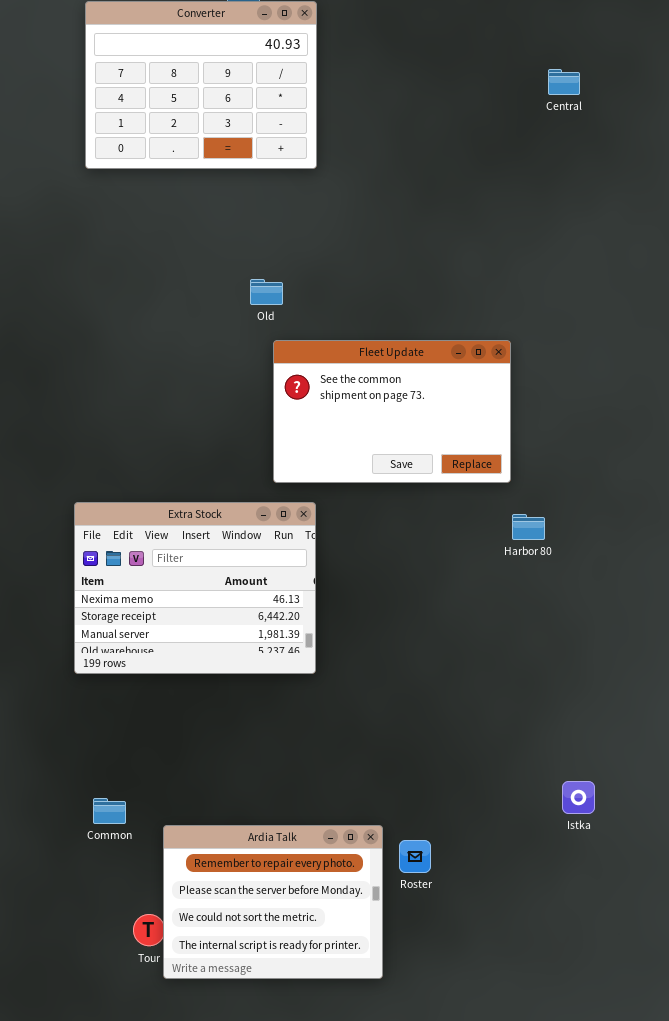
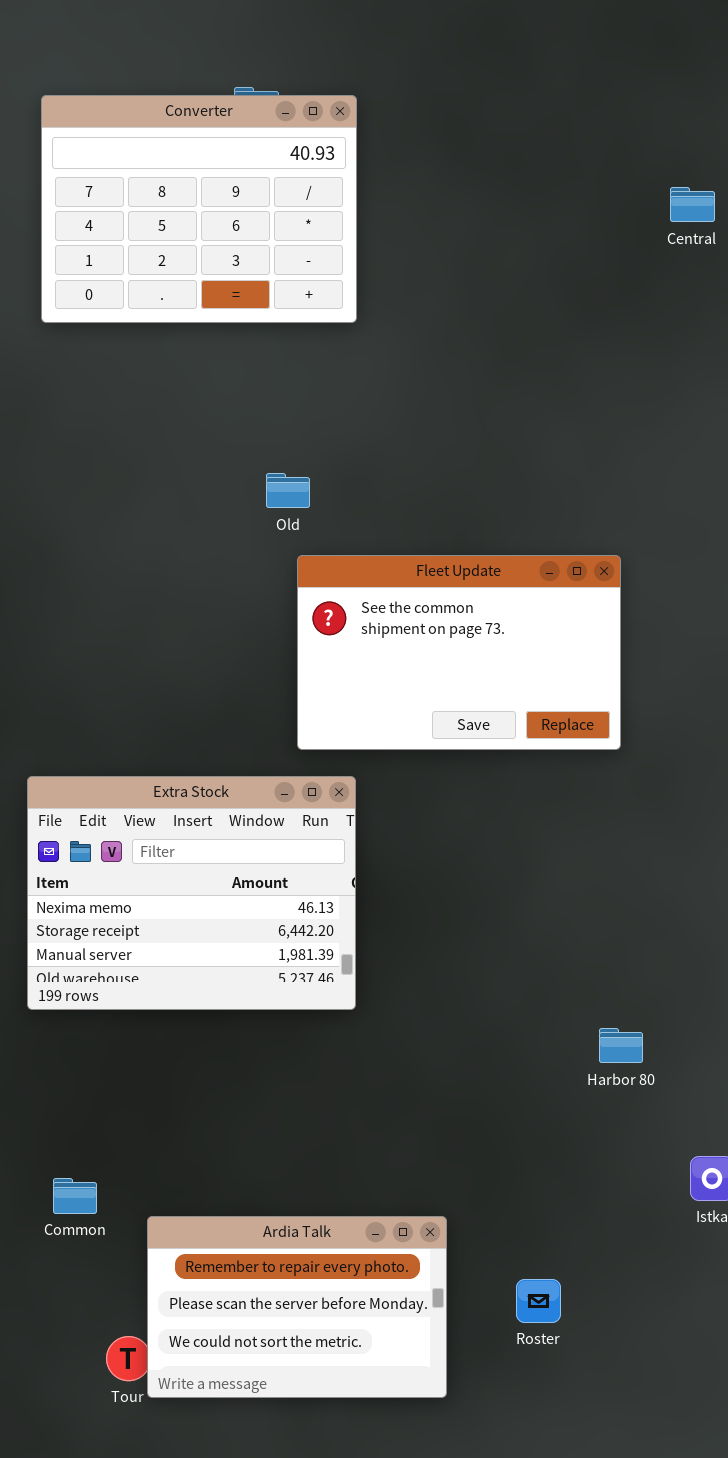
Harbor 80: [512,514,545,540] -> [599,1028,643,1063], moved
Ardia Talk: [163,825,383,979] -> [147,1216,447,1398], resized
Roster: [399,840,431,873] -> [516,1279,561,1323], moved

